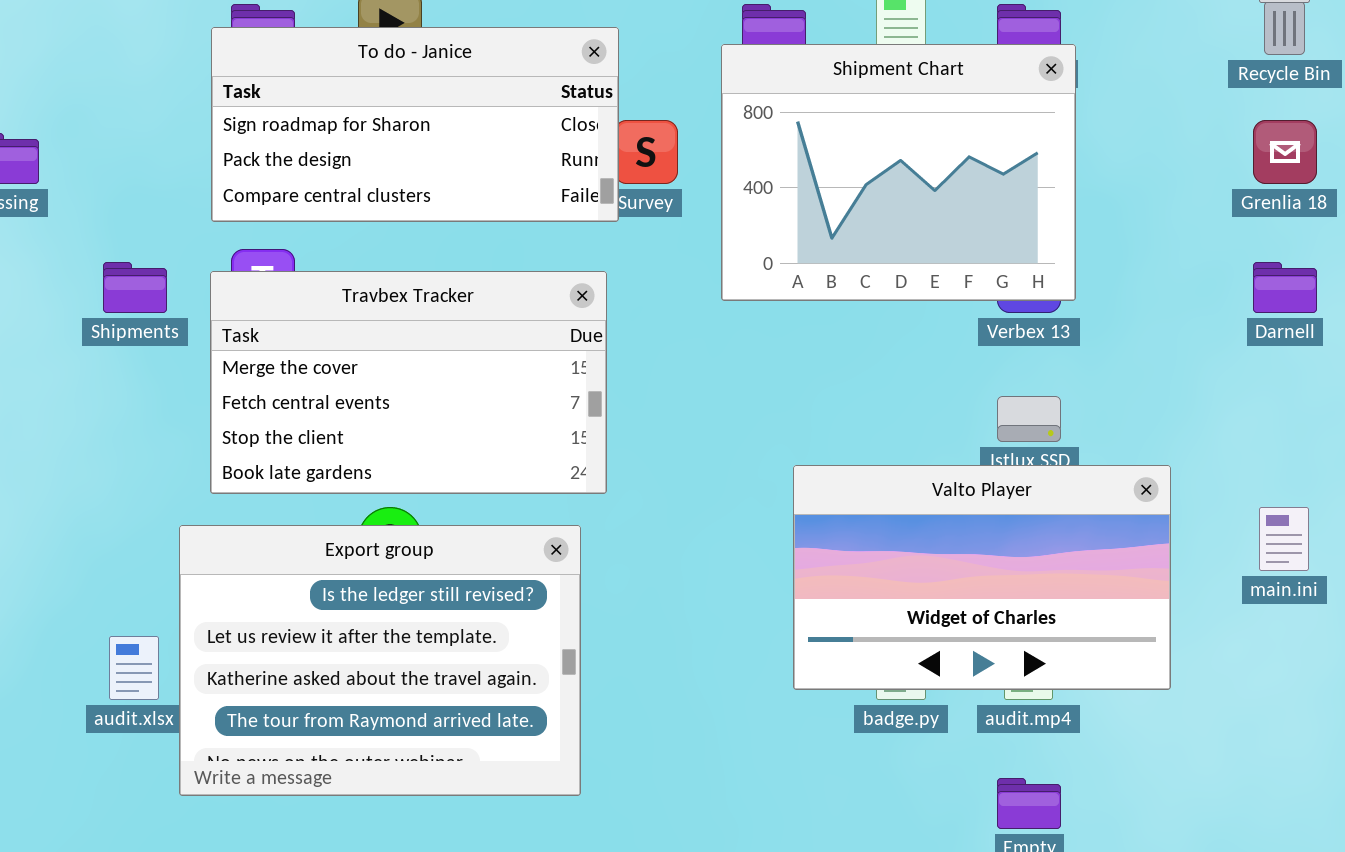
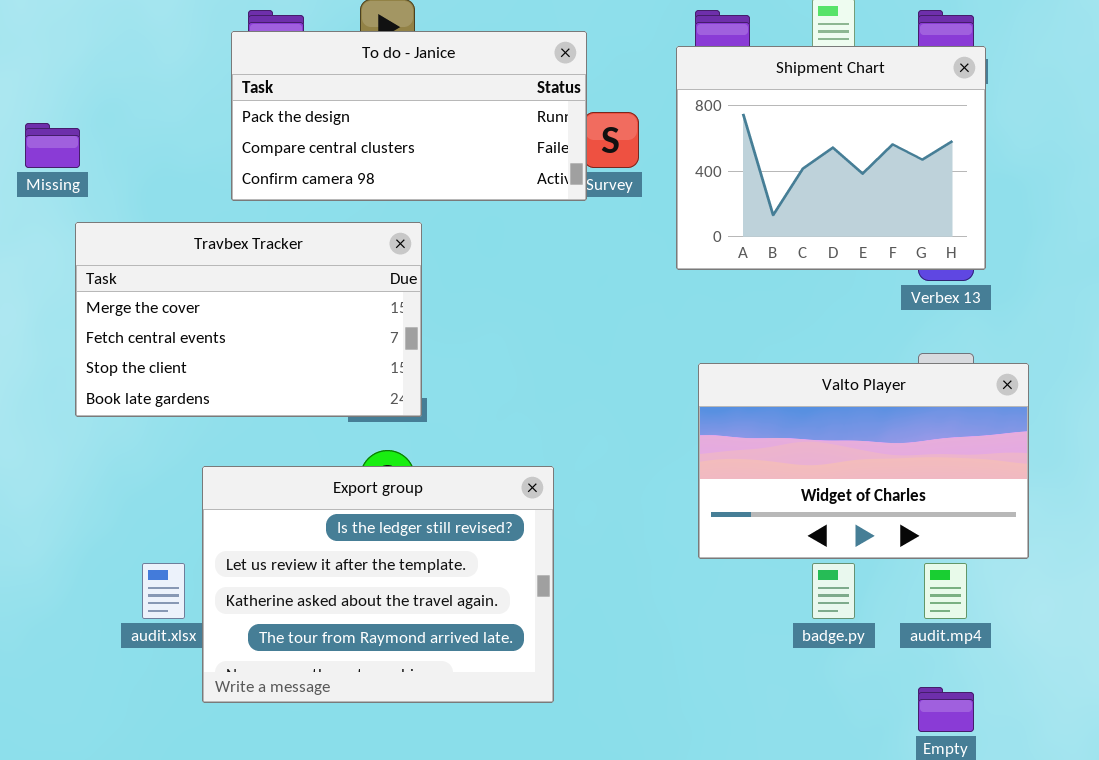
To do - Janice: [211,27,619,222] -> [231,31,587,201], scrolled down 1 row
Travbex Tracker: [210,271,607,494] -> [75,222,422,417], moved
Valto Player: [793,465,1171,690] -> [698,363,1029,559], moved

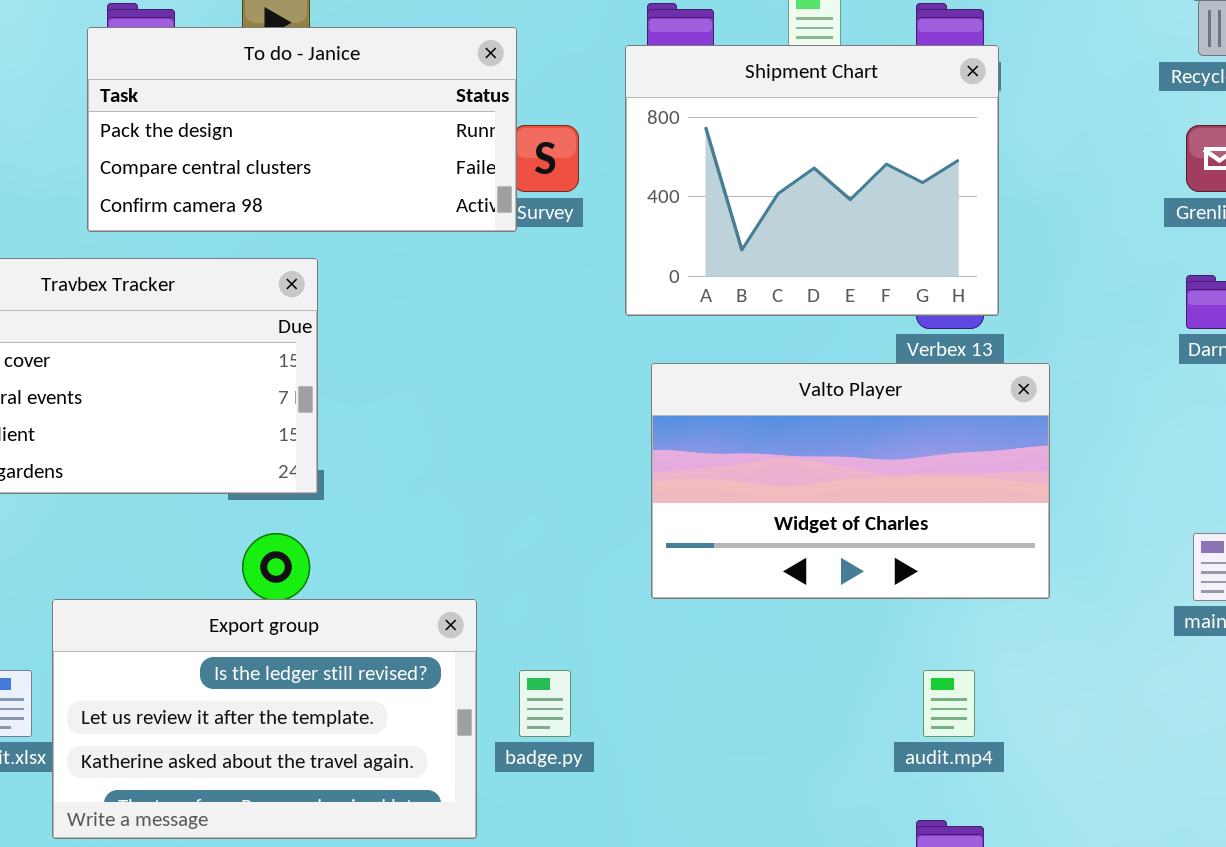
Valto Player: [698,363,1029,559] -> [651,363,1050,599], moved
Export group: [202,466,554,703] -> [52,599,477,839], resized
badge.py: [812,563,855,619] -> [519,670,571,737], moved

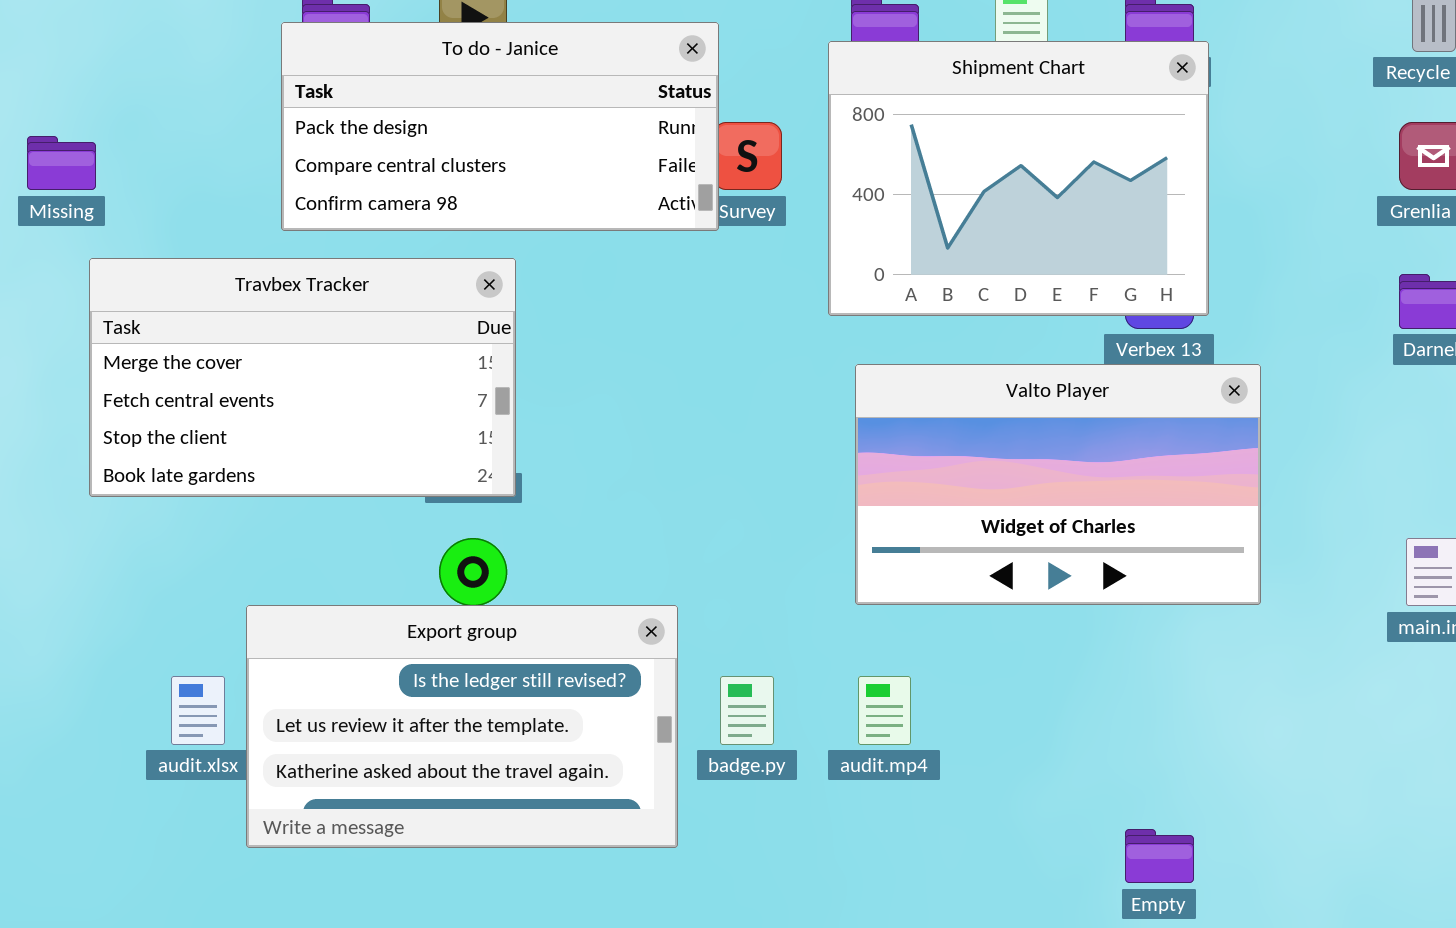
audit.mp4: [923,670,975,737] -> [858,676,911,745], moved

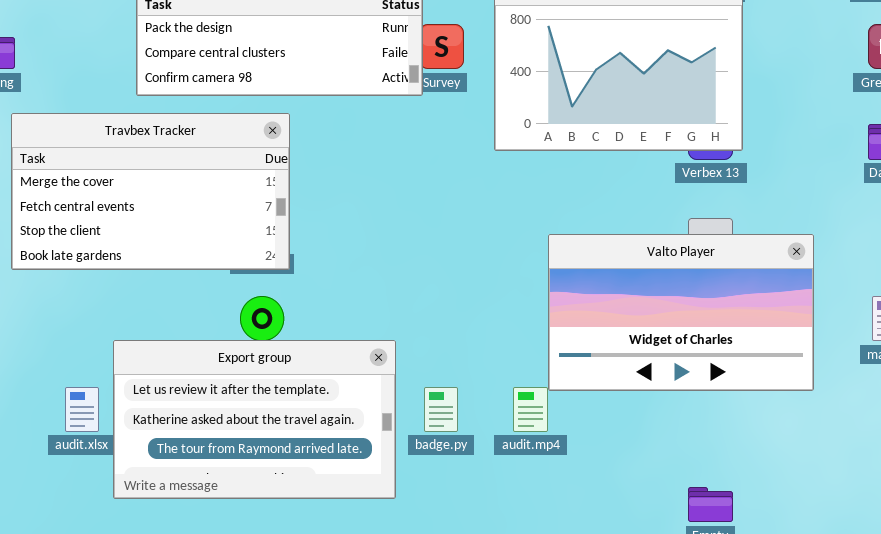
Valto Player: [855,364,1261,605] -> [548,234,814,391], moved
Export group: [246,605,678,848] -> [113,340,396,499], scrolled down 1 row

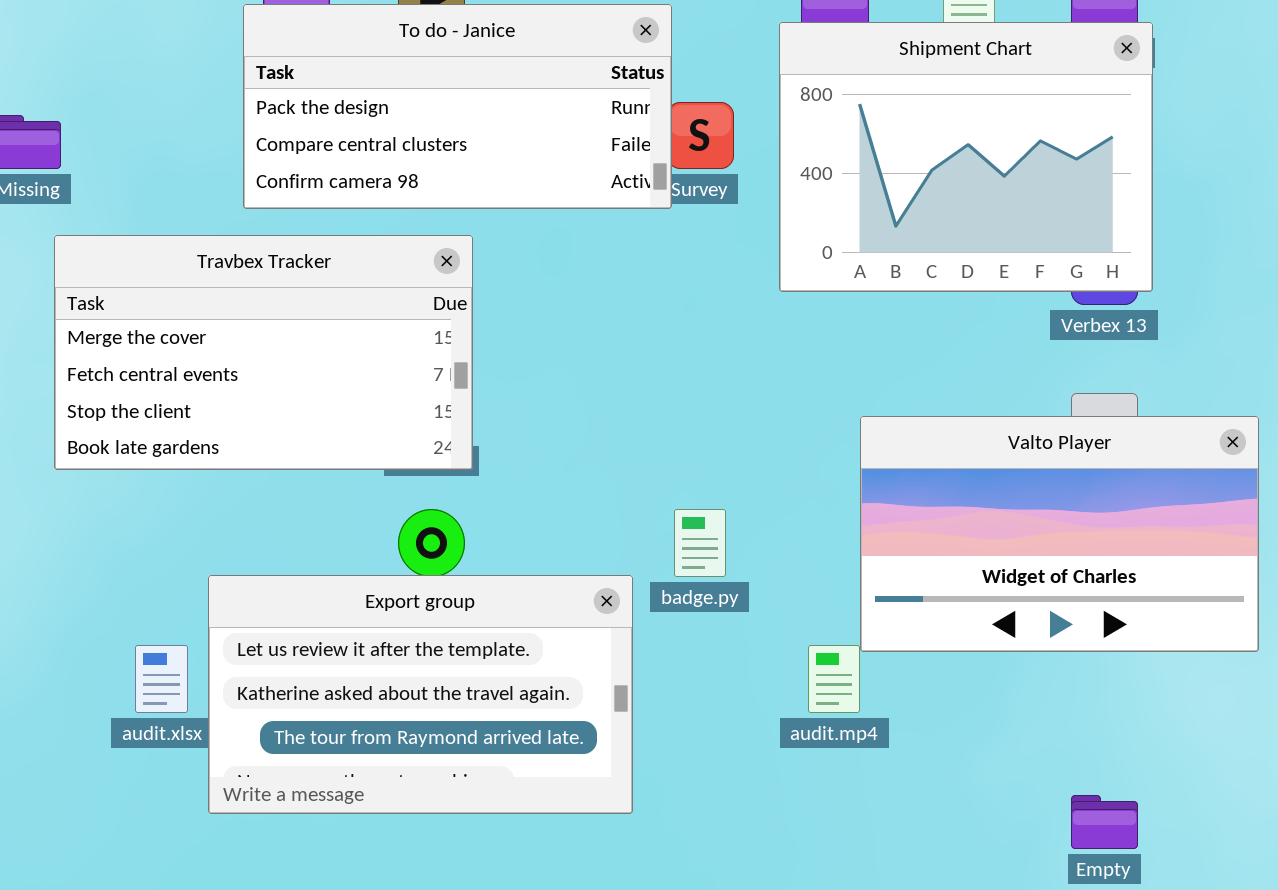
badge.py: [424,387,458,432] -> [674,509,726,577], moved

